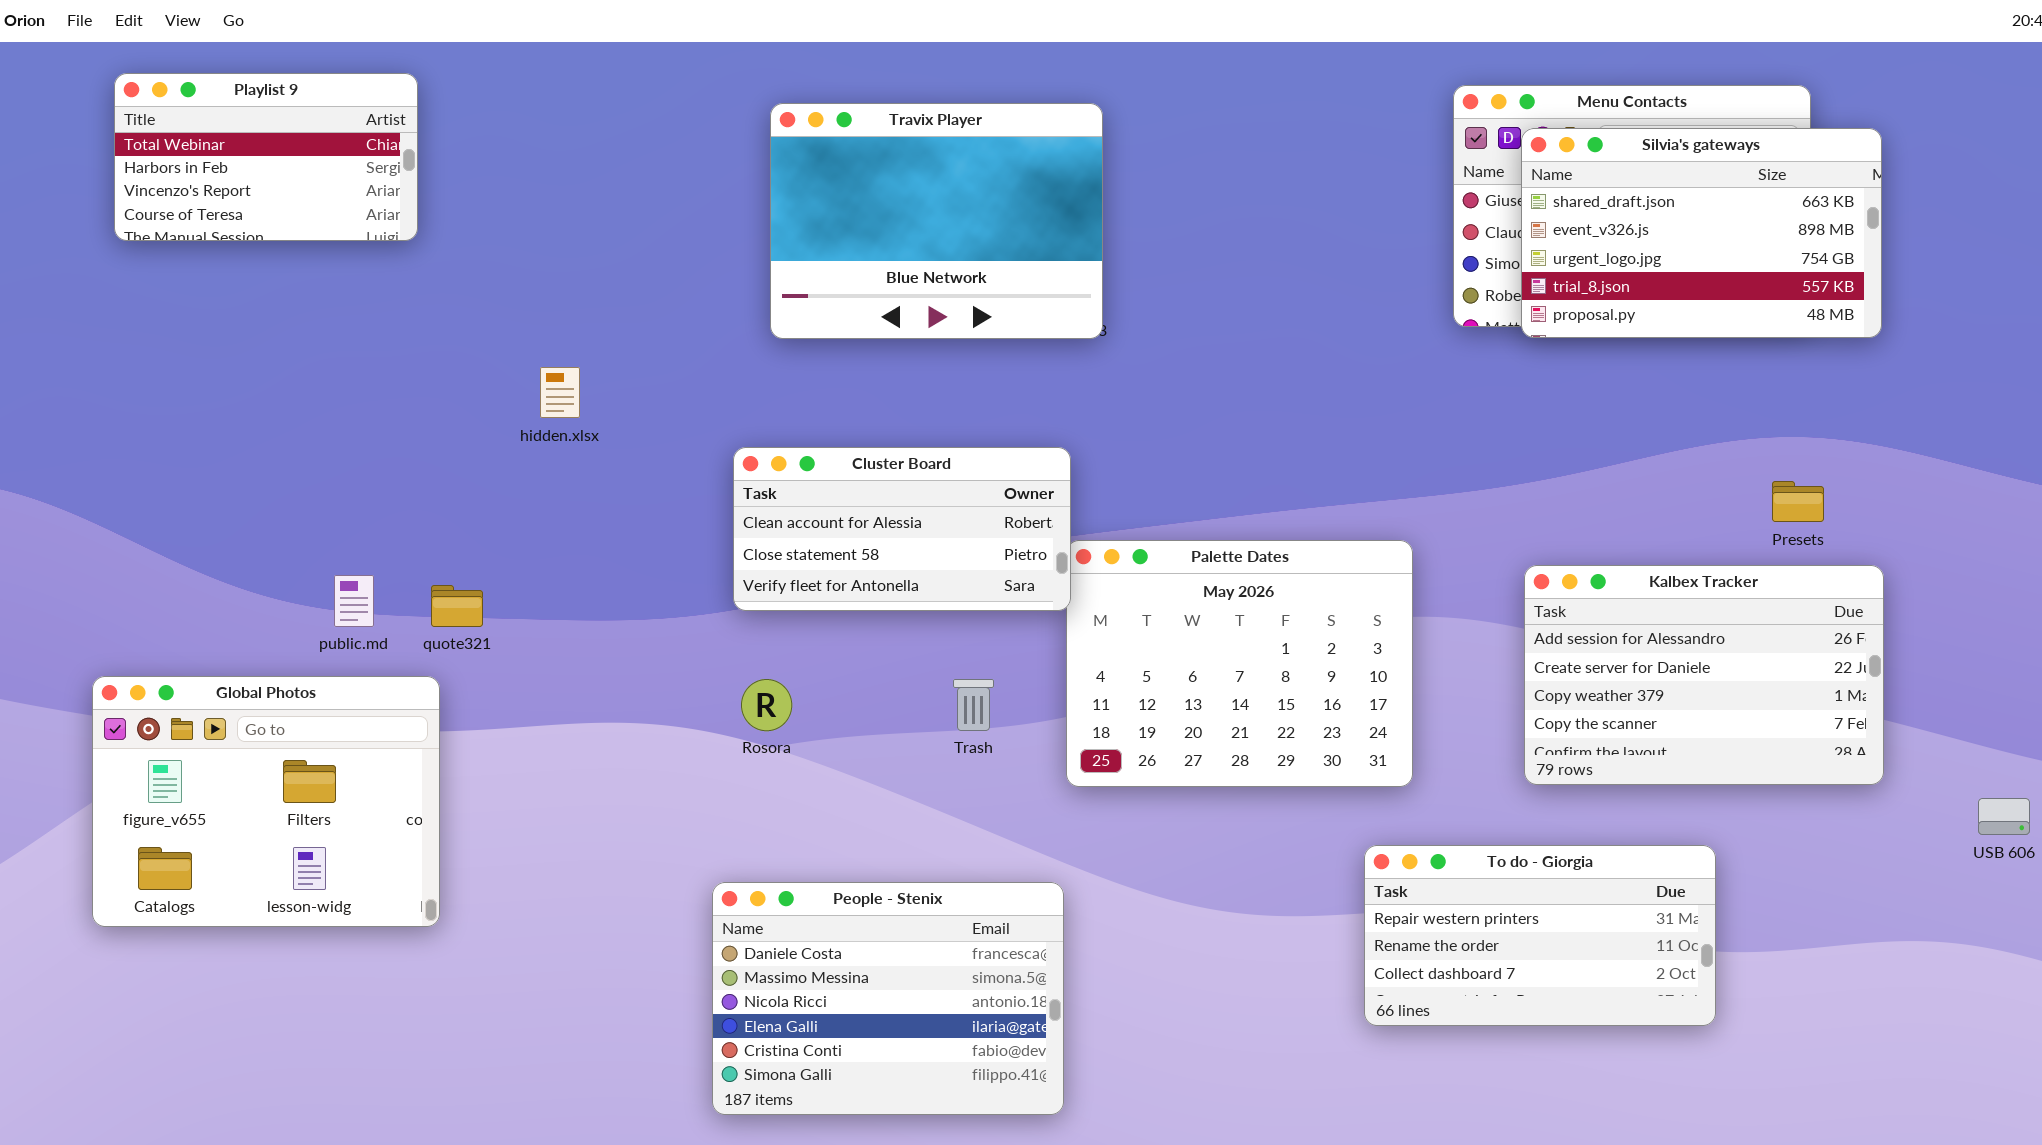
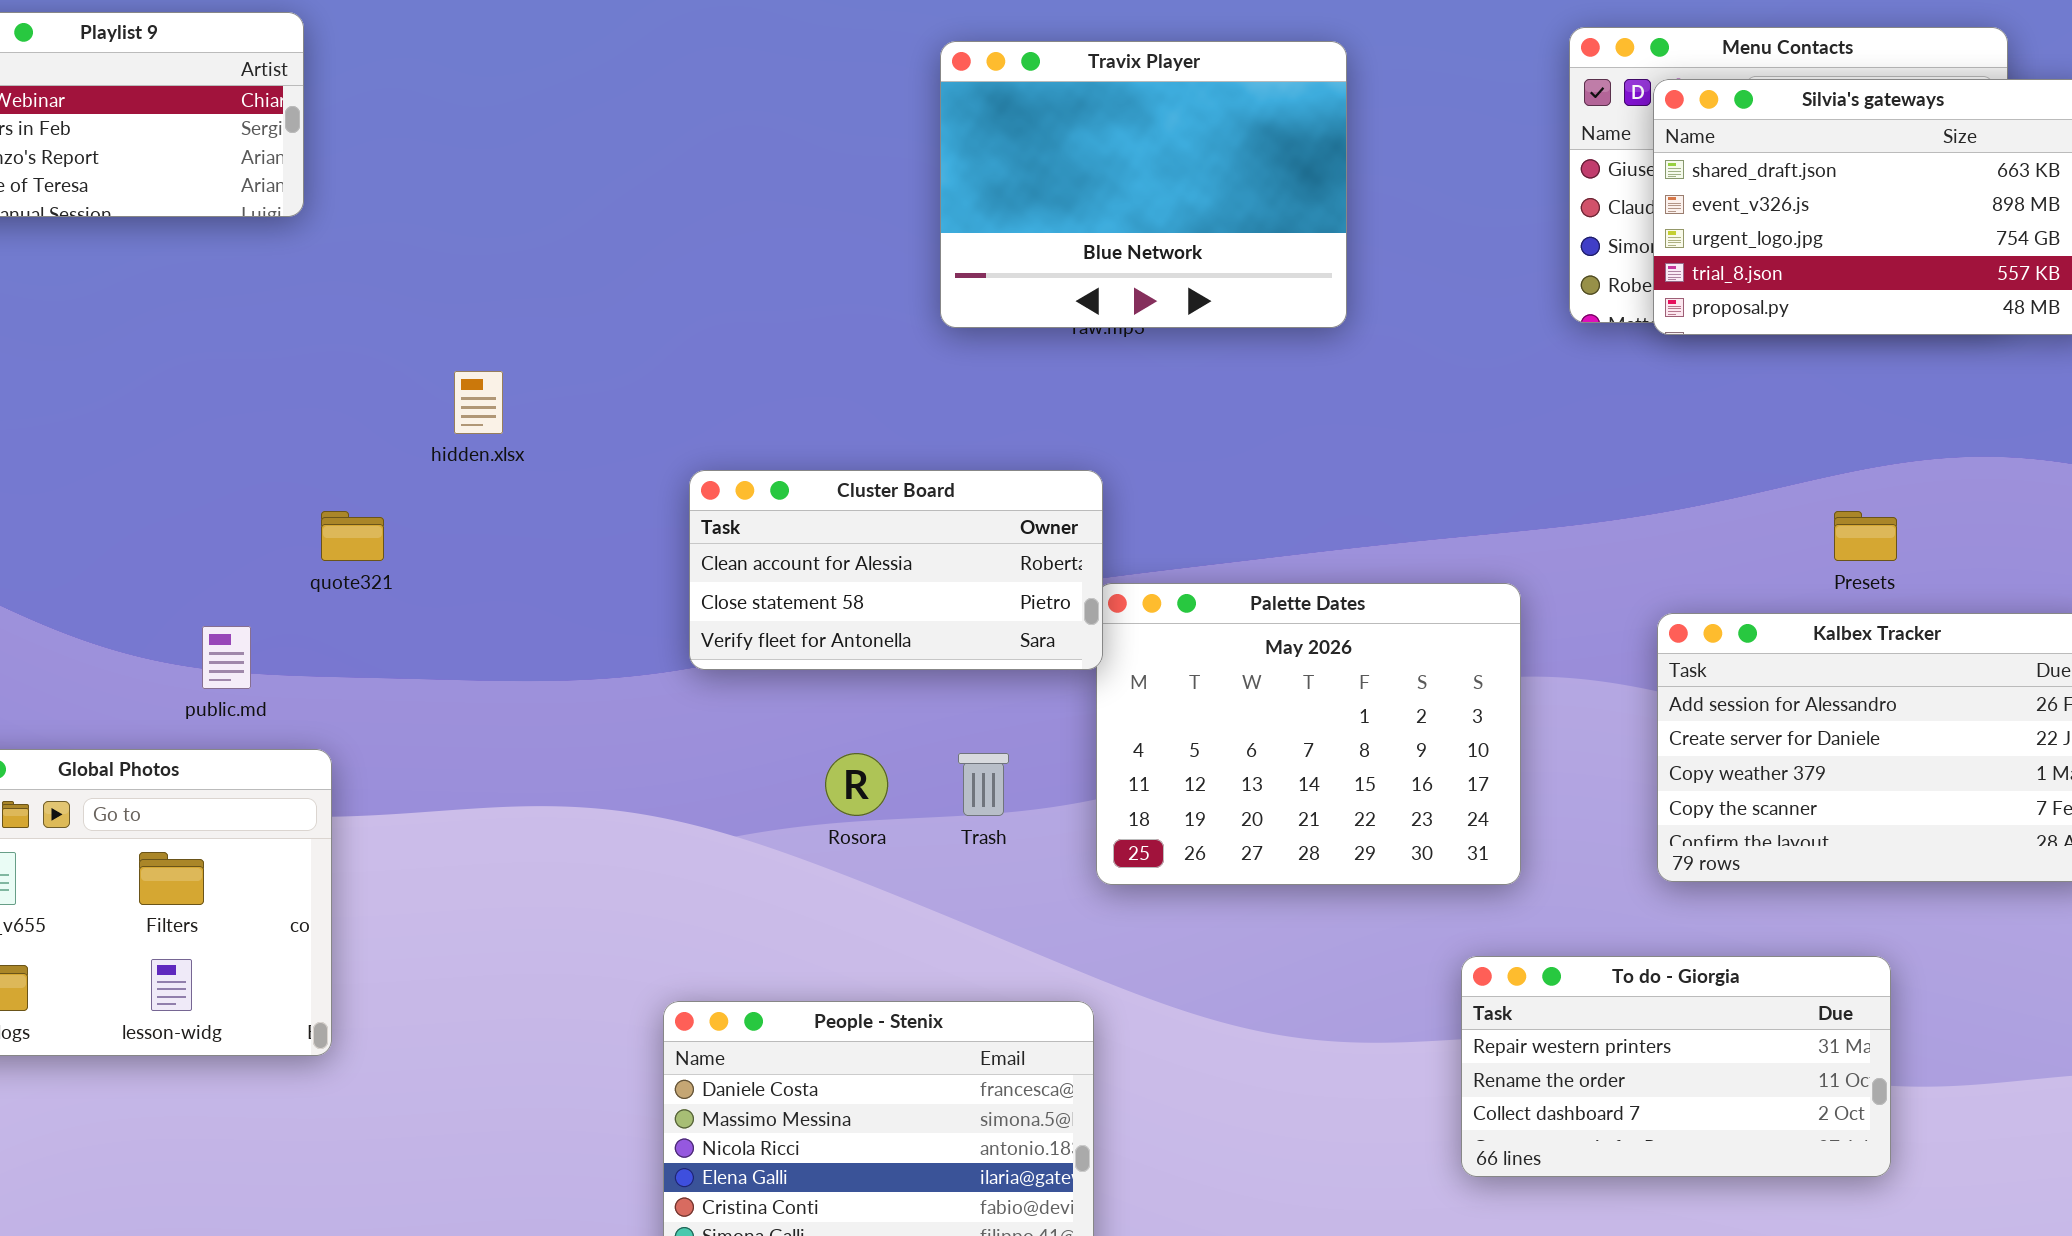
Travix Player: [770,103,1103,339] -> [940,41,1347,328], moved
Presets: [1772,481,1824,522] -> [1834,511,1897,561], moved
quote321: [431,585,483,627] -> [321,511,384,561], moved
Rosora: [741,679,792,731] -> [825,753,888,816], moved

